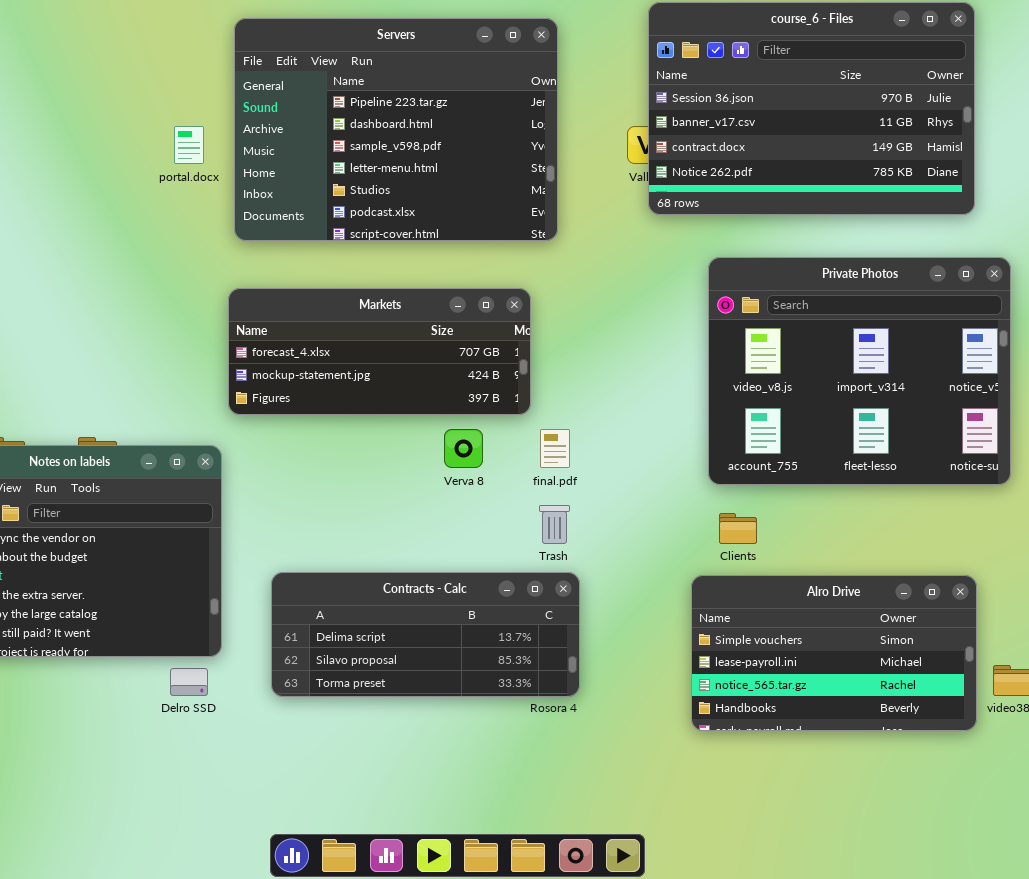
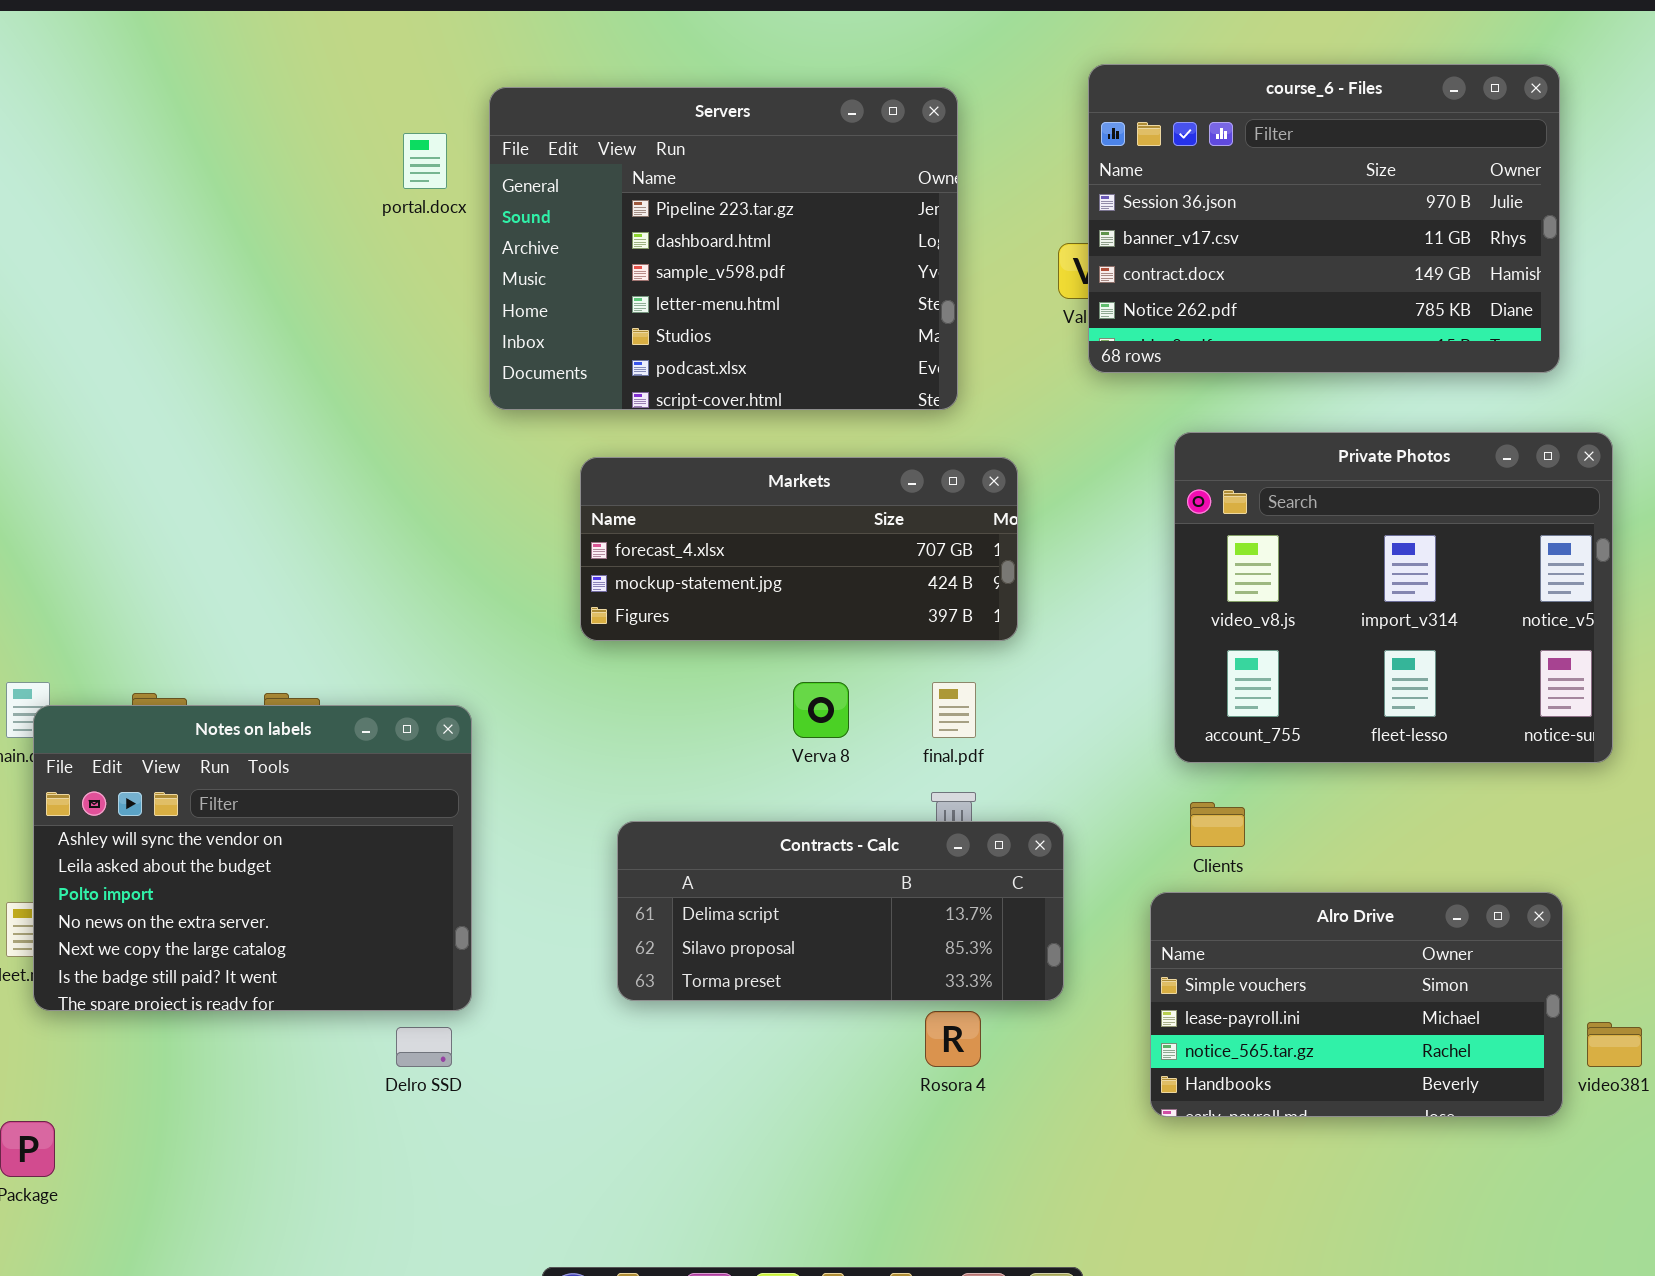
portal.docx: [174,126,204,164] -> [403,133,447,189], moved
Markets: [228,288,531,415] -> [580,457,1018,641], moved
Contracts - Calc: [271,572,580,697] -> [617,821,1064,1001], moved

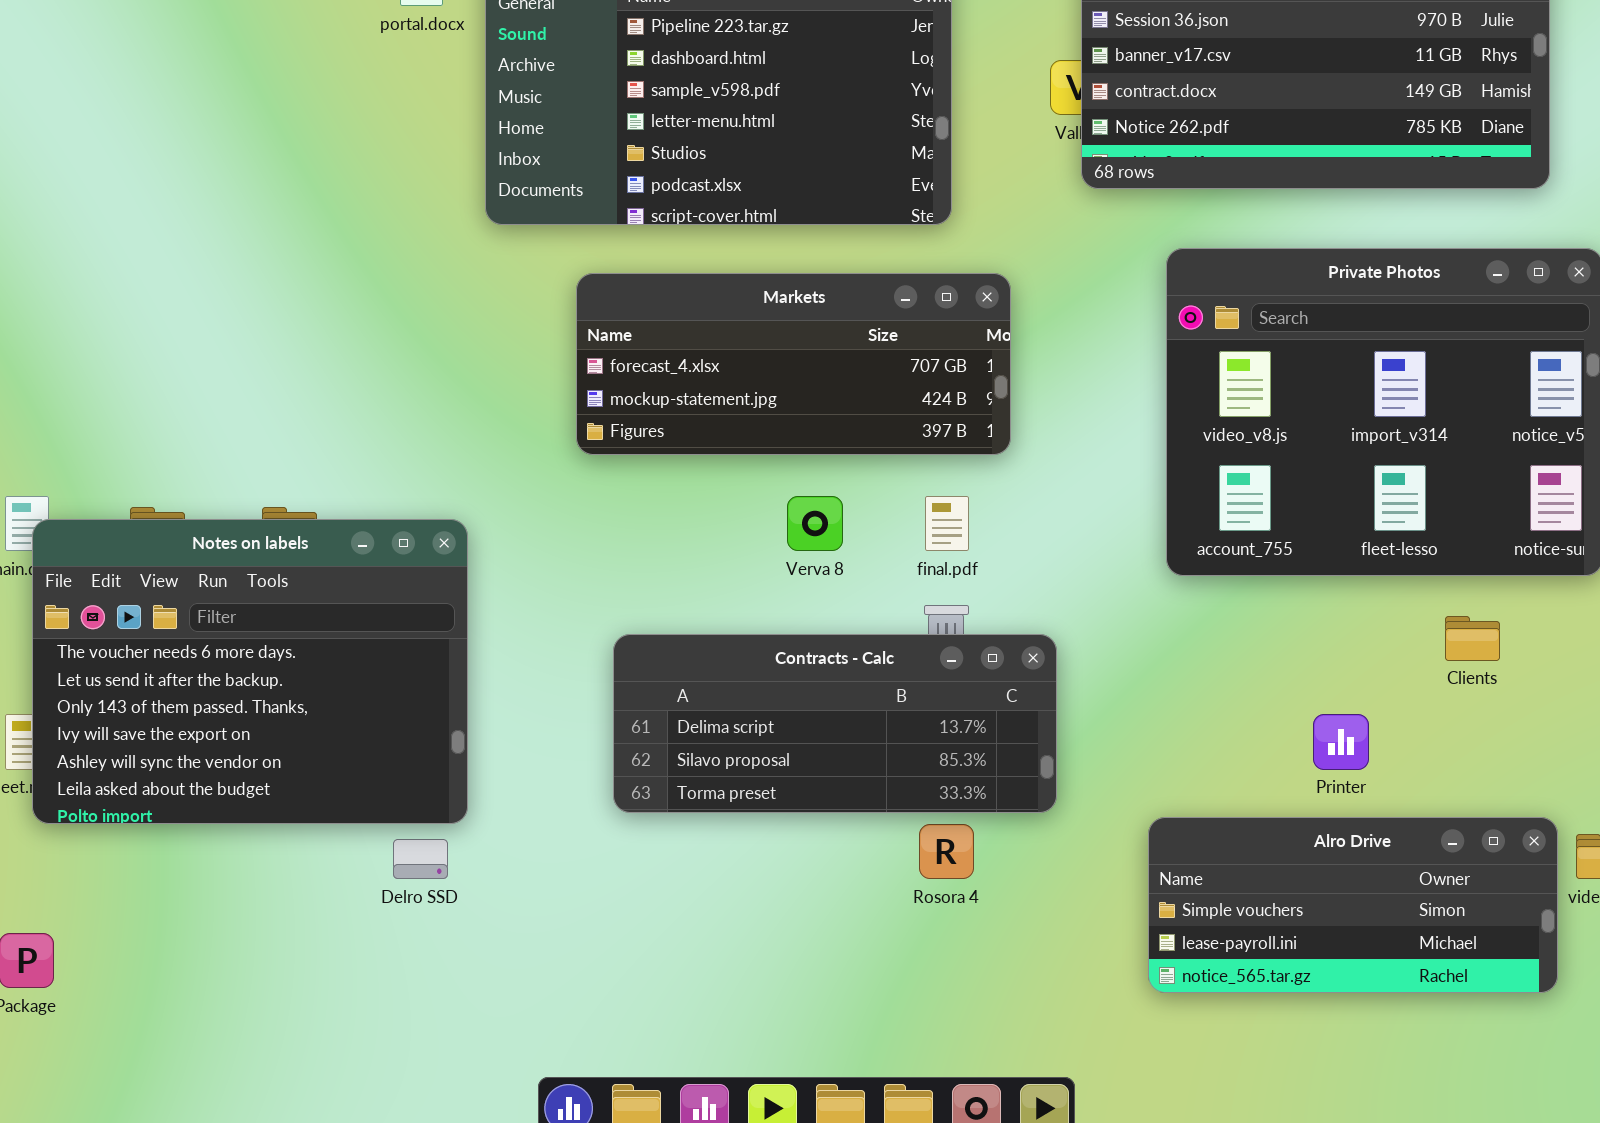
Notes on labels: [33,705,472,1011] -> [32,519,468,824], scrolled up 4 rows
Clients: [1190,802,1245,847] -> [1445,616,1500,661], moved
Alro Drive: [1150,892,1563,1117] -> [1148,817,1558,993], moved, resized

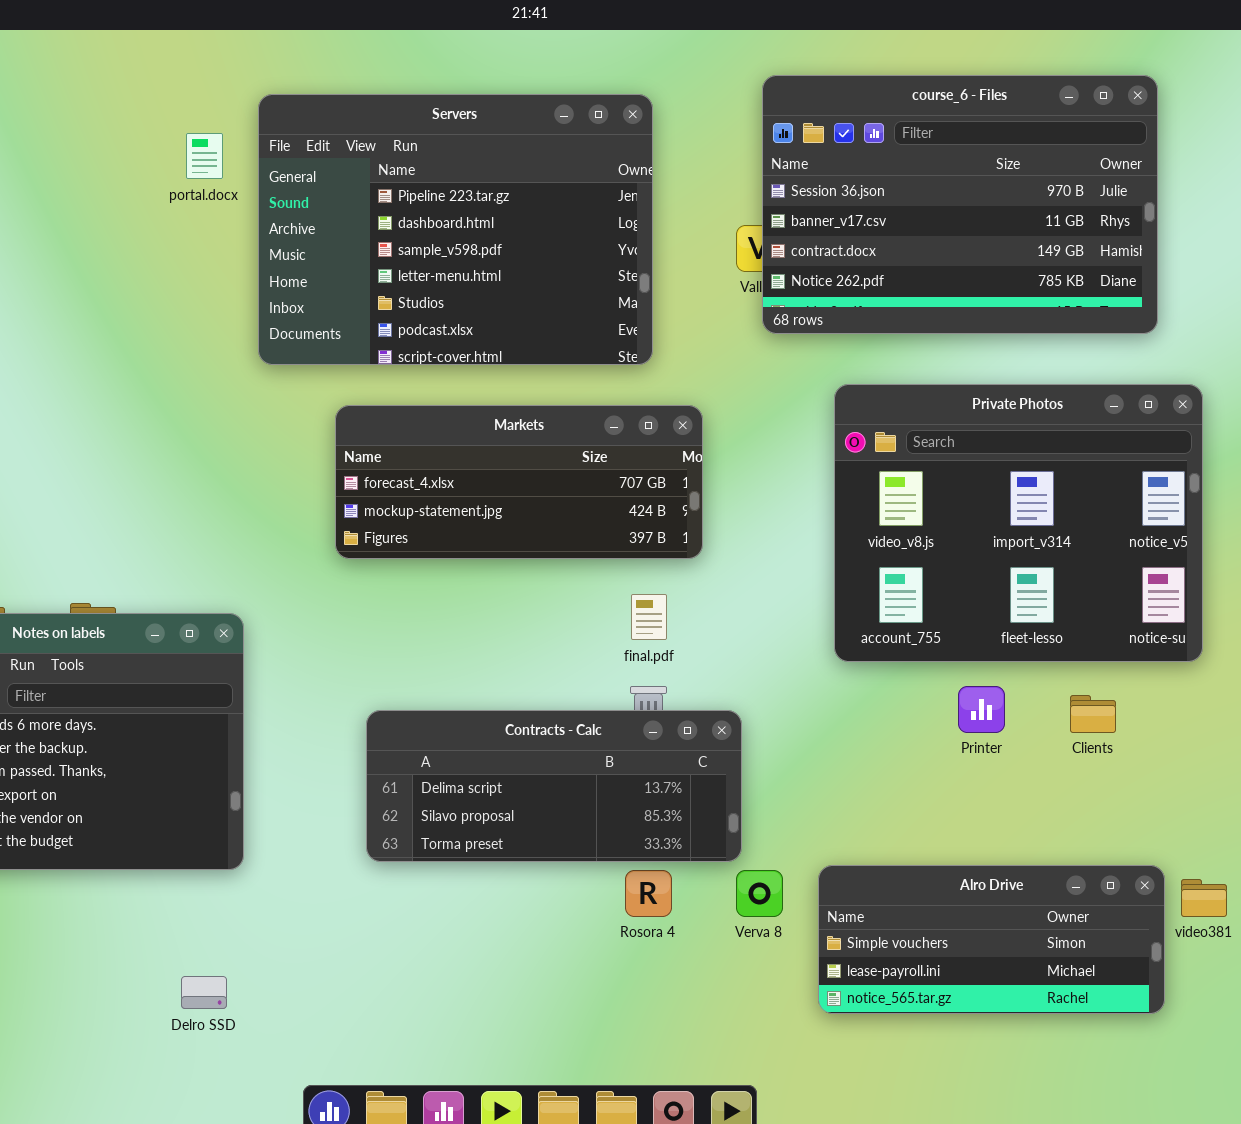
Verva 8: [787,496,843,551] -> [736,870,783,917], moved
Printer: [1313,714,1369,770] -> [958,686,1005,733], moved
Delro SSD: [393,839,448,879] -> [181,976,227,1009], moved

